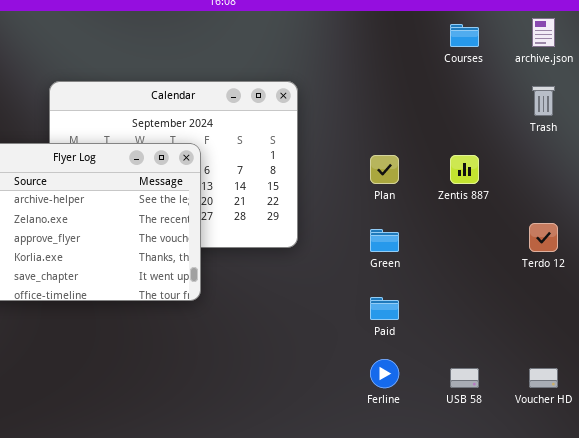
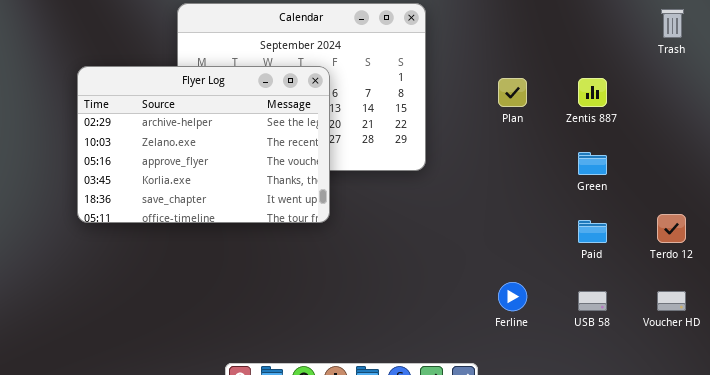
Terdo 12: [529,223,558,252] -> [657,214,686,243], moved
Green: [370,229,399,252] -> [578,152,607,175], moved
Paid: [370,297,399,320] -> [578,220,607,243], moved

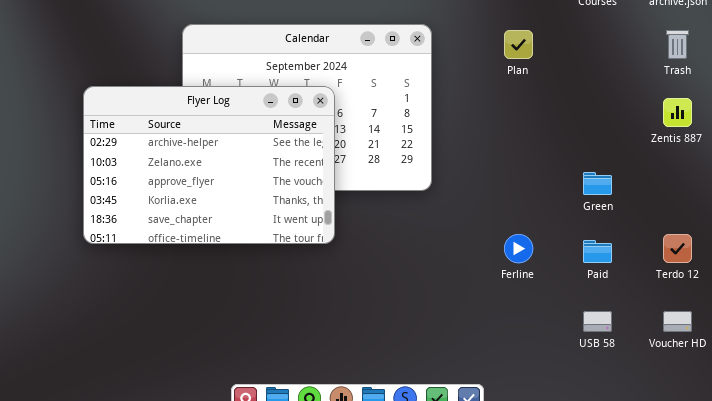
Plan: [498,78,527,107] -> [504,30,533,59], moved
Zentis 887: [578,78,607,107] -> [663,98,692,127], moved
Ferline: [498,282,527,311] -> [504,234,533,263], moved

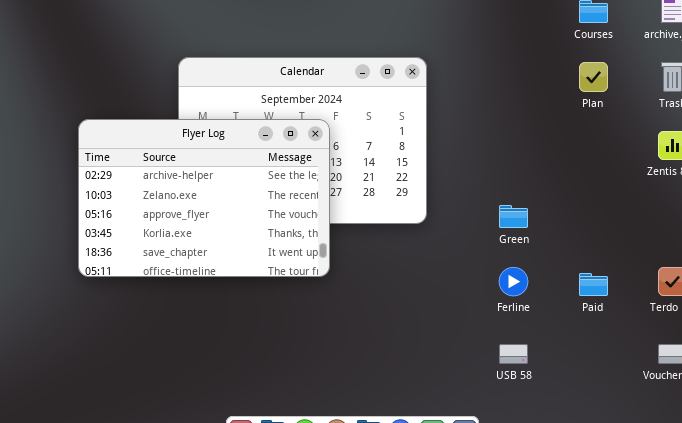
Plan: [504,30,533,59] -> [579,62,608,92], moved
Green: [583,172,612,195] -> [499,205,528,228], moved
USB 58: [583,311,612,332] -> [499,344,528,364], moved

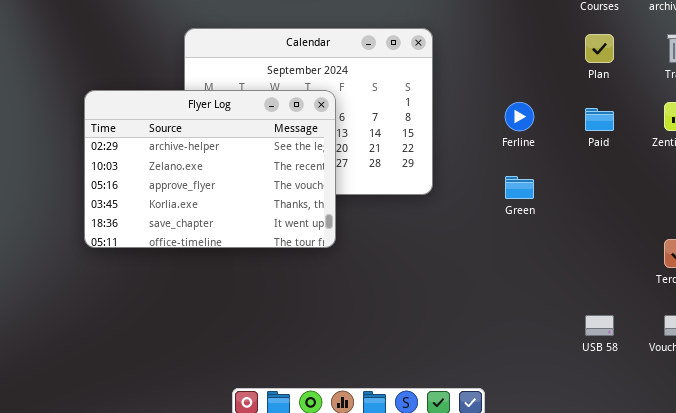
Ferline: [499,267,528,296] -> [505,102,534,131], moved
Paid: [579,273,608,296] -> [585,108,614,131], moved
USB 58: [499,344,528,364] -> [585,315,614,336], moved

